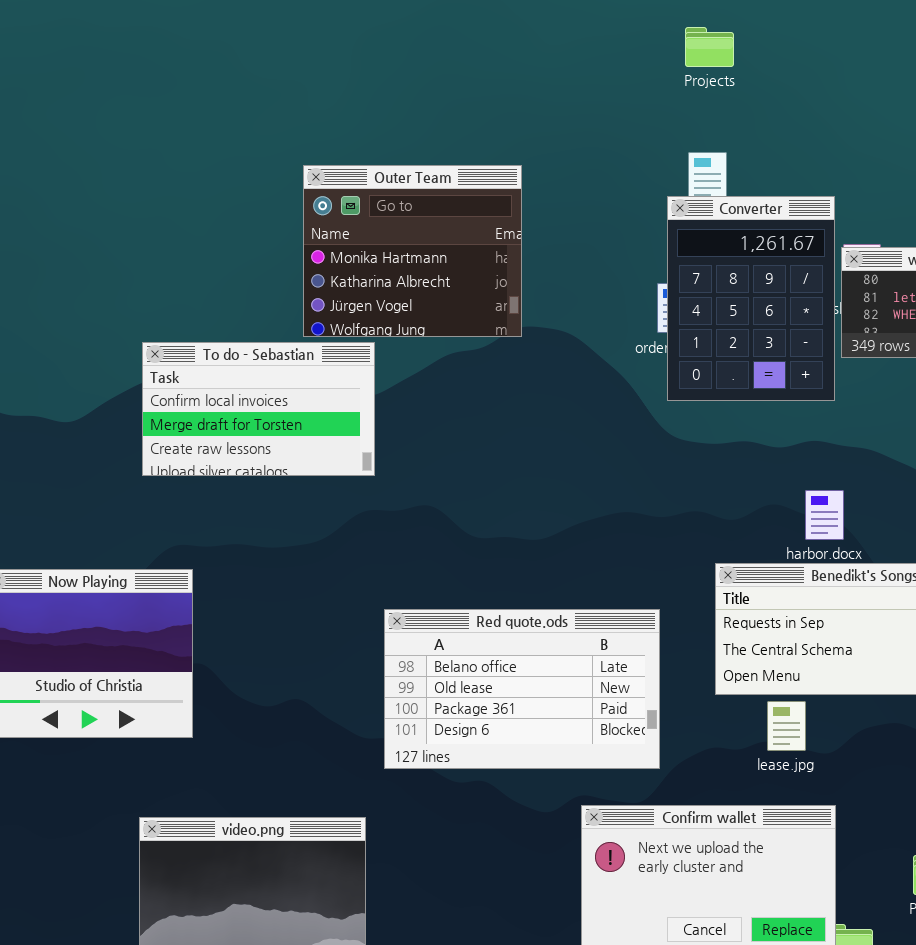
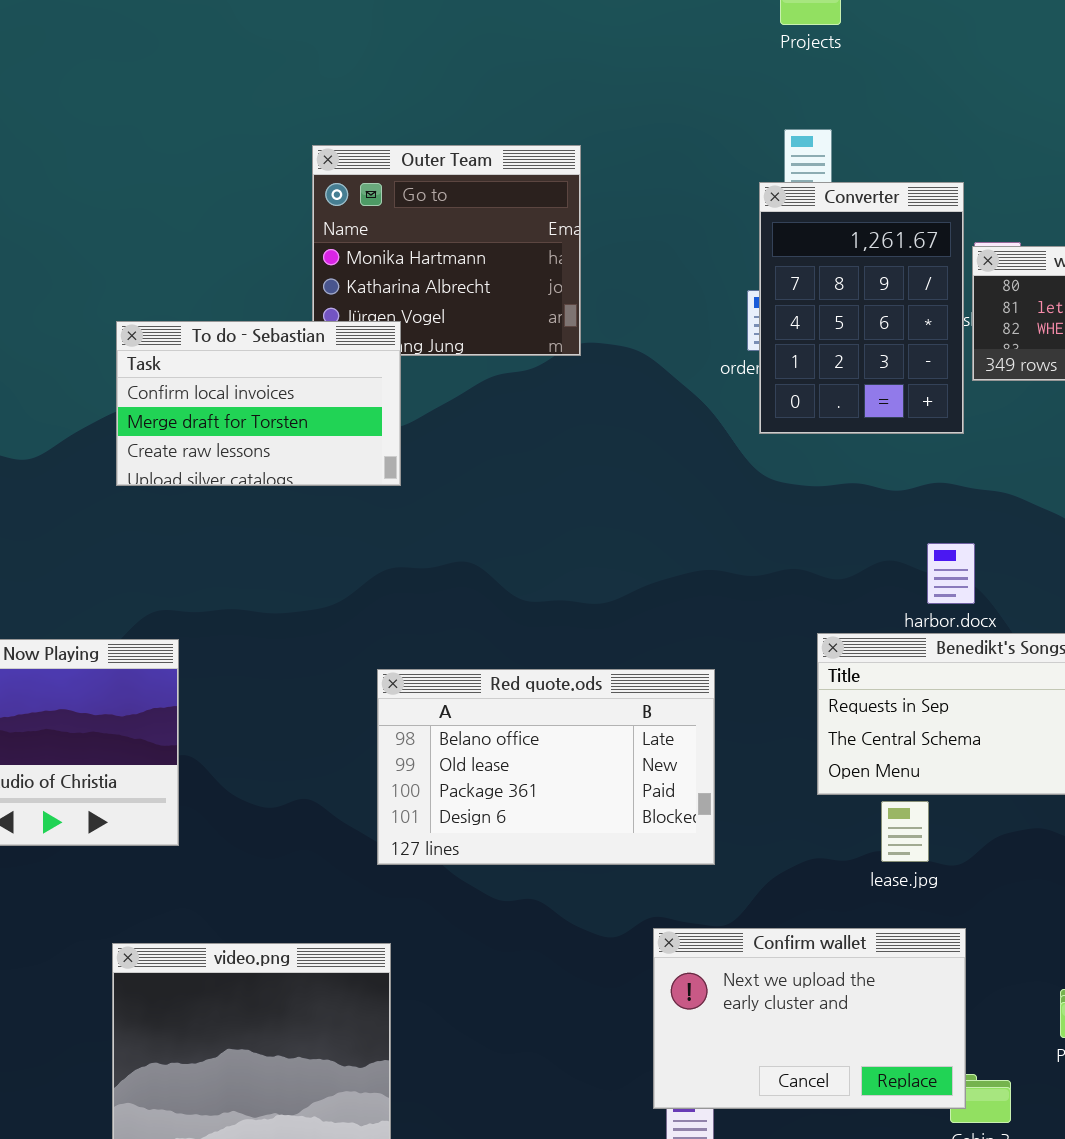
To do - Sebastian: [142,342,375,476] -> [116,321,401,486], moved
Red quote.ods: [384,609,660,769] -> [377,669,715,865], moved

